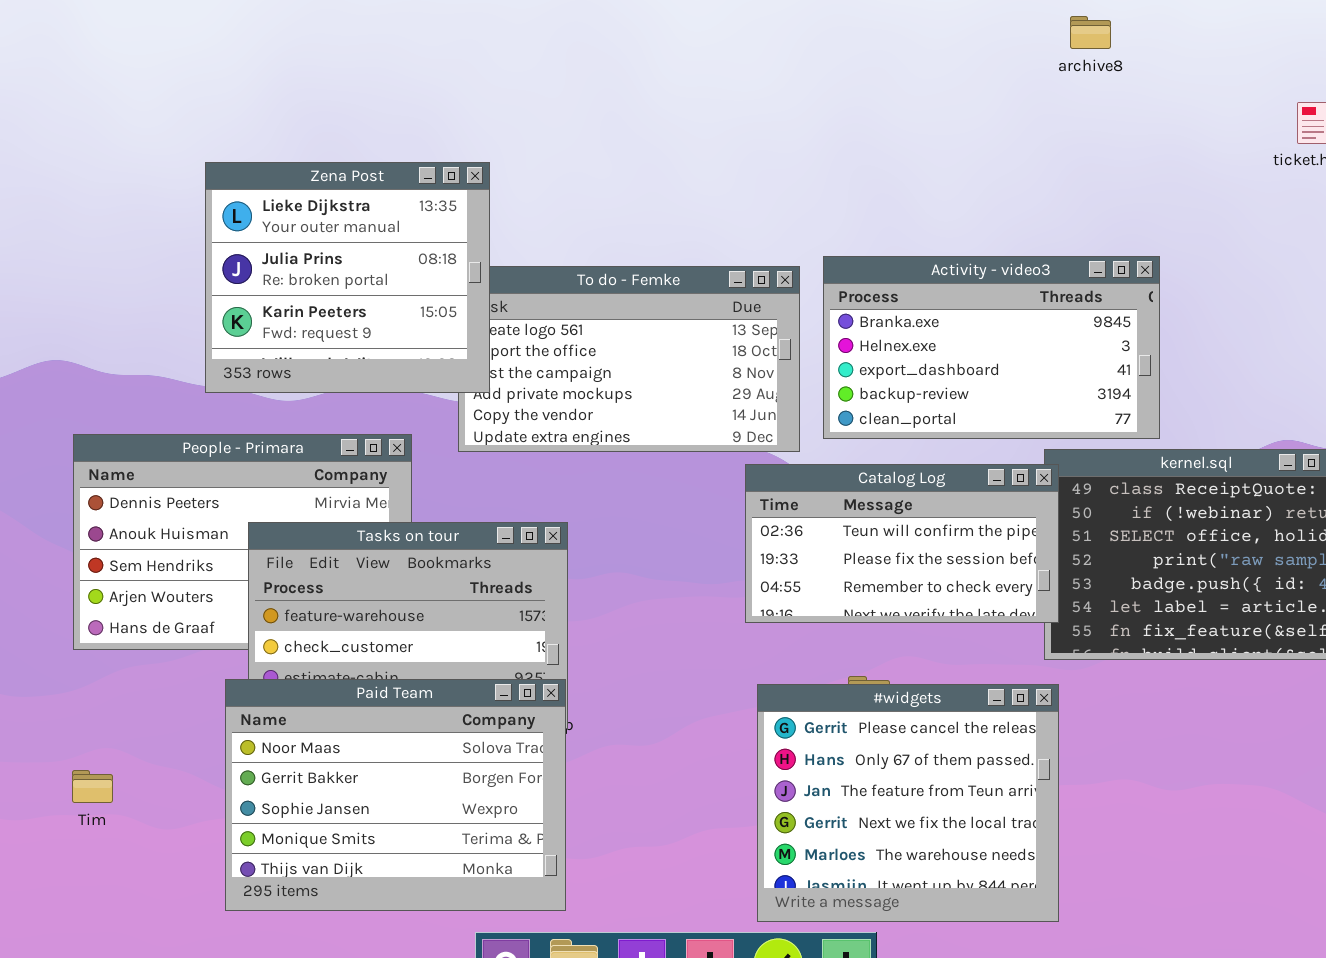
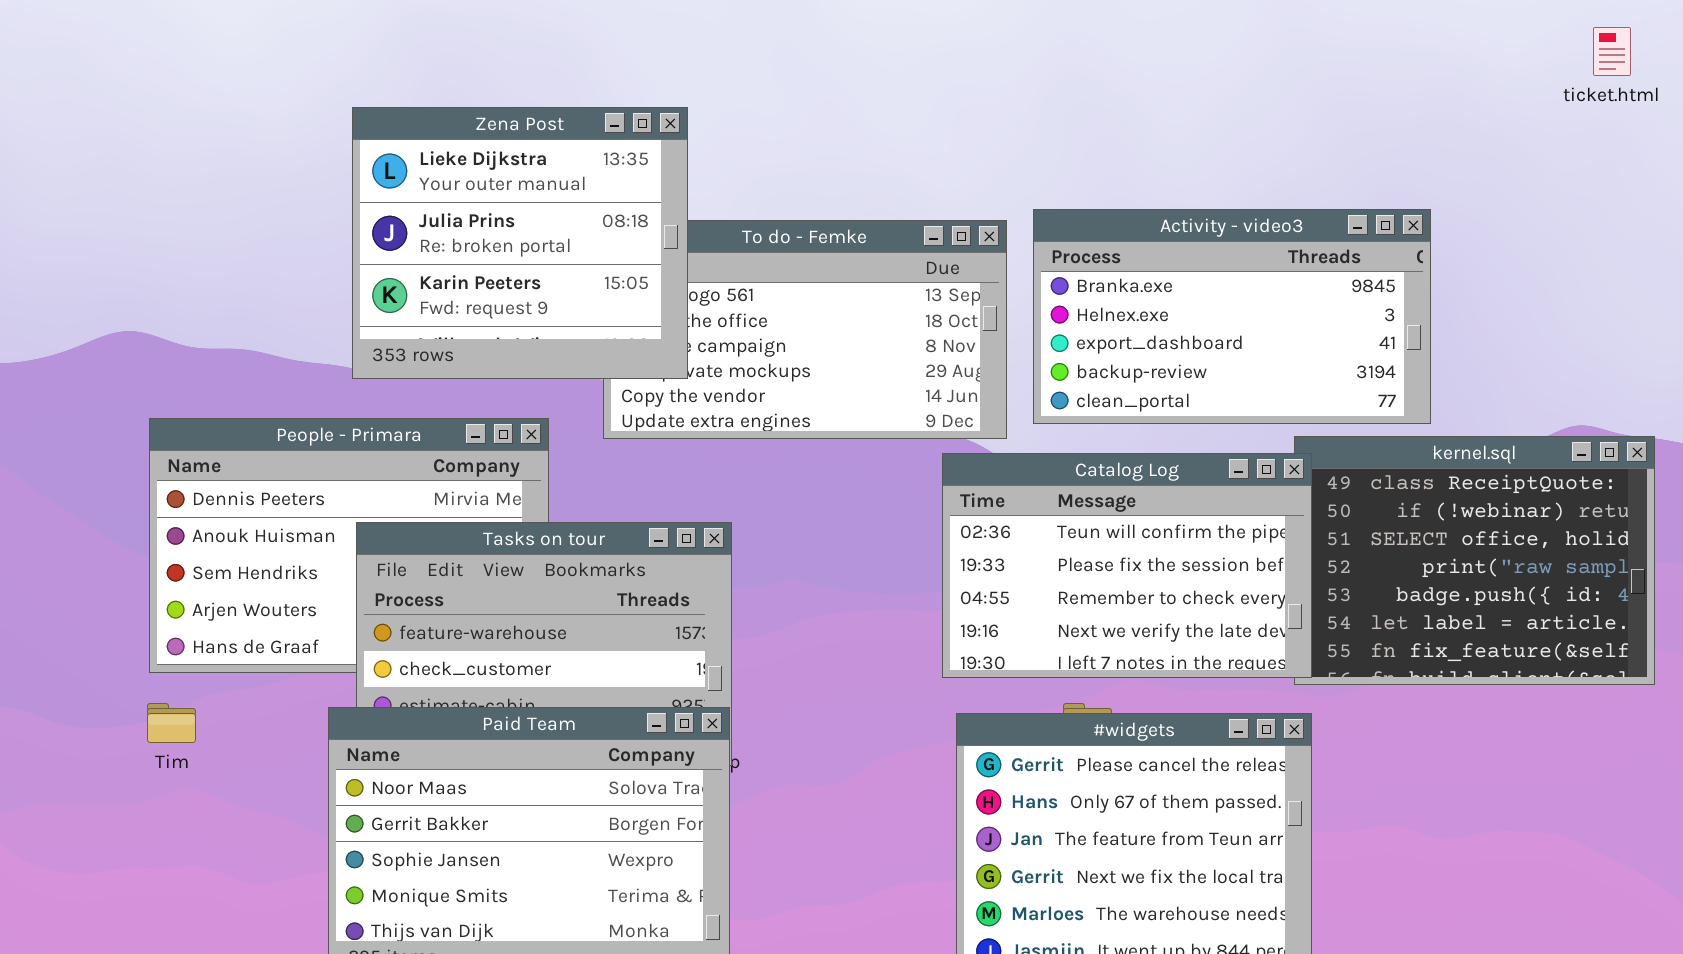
Zena Post: [205,162,490,393] -> [352,107,688,379], moved
Catalog Log: [745,464,1059,623] -> [942,453,1312,678], resized
Tim: [72,770,113,803] -> [147,703,196,743], moved

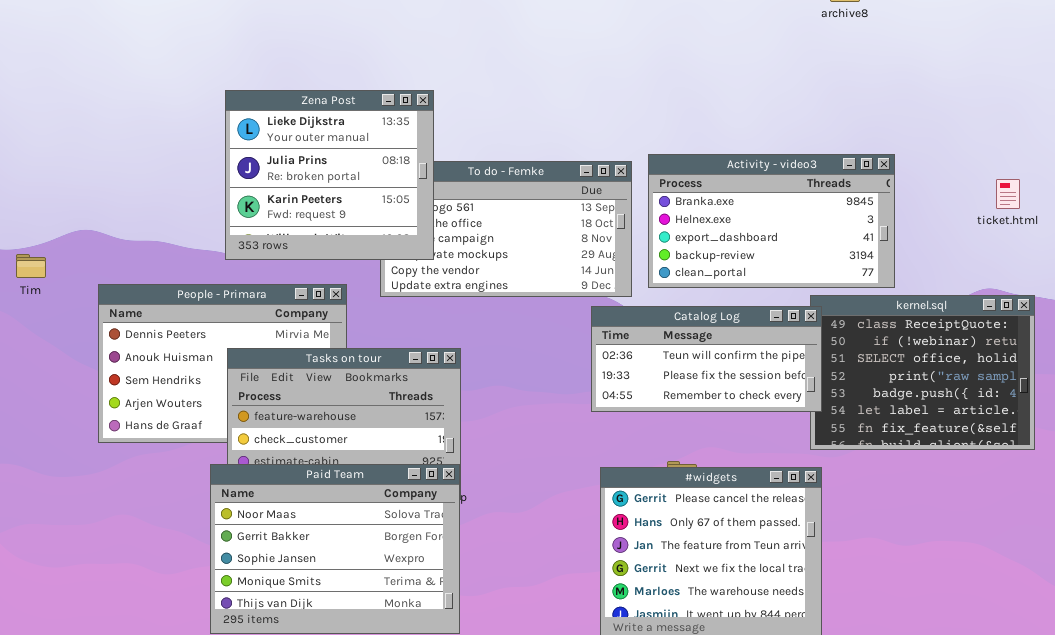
ticket.html: [1593,27,1631,76] -> [996,179,1020,209], moved
Catalog Log: [942,453,1312,678] -> [591,306,822,412], resized
Tim: [147,703,196,743] -> [16,254,46,278], moved

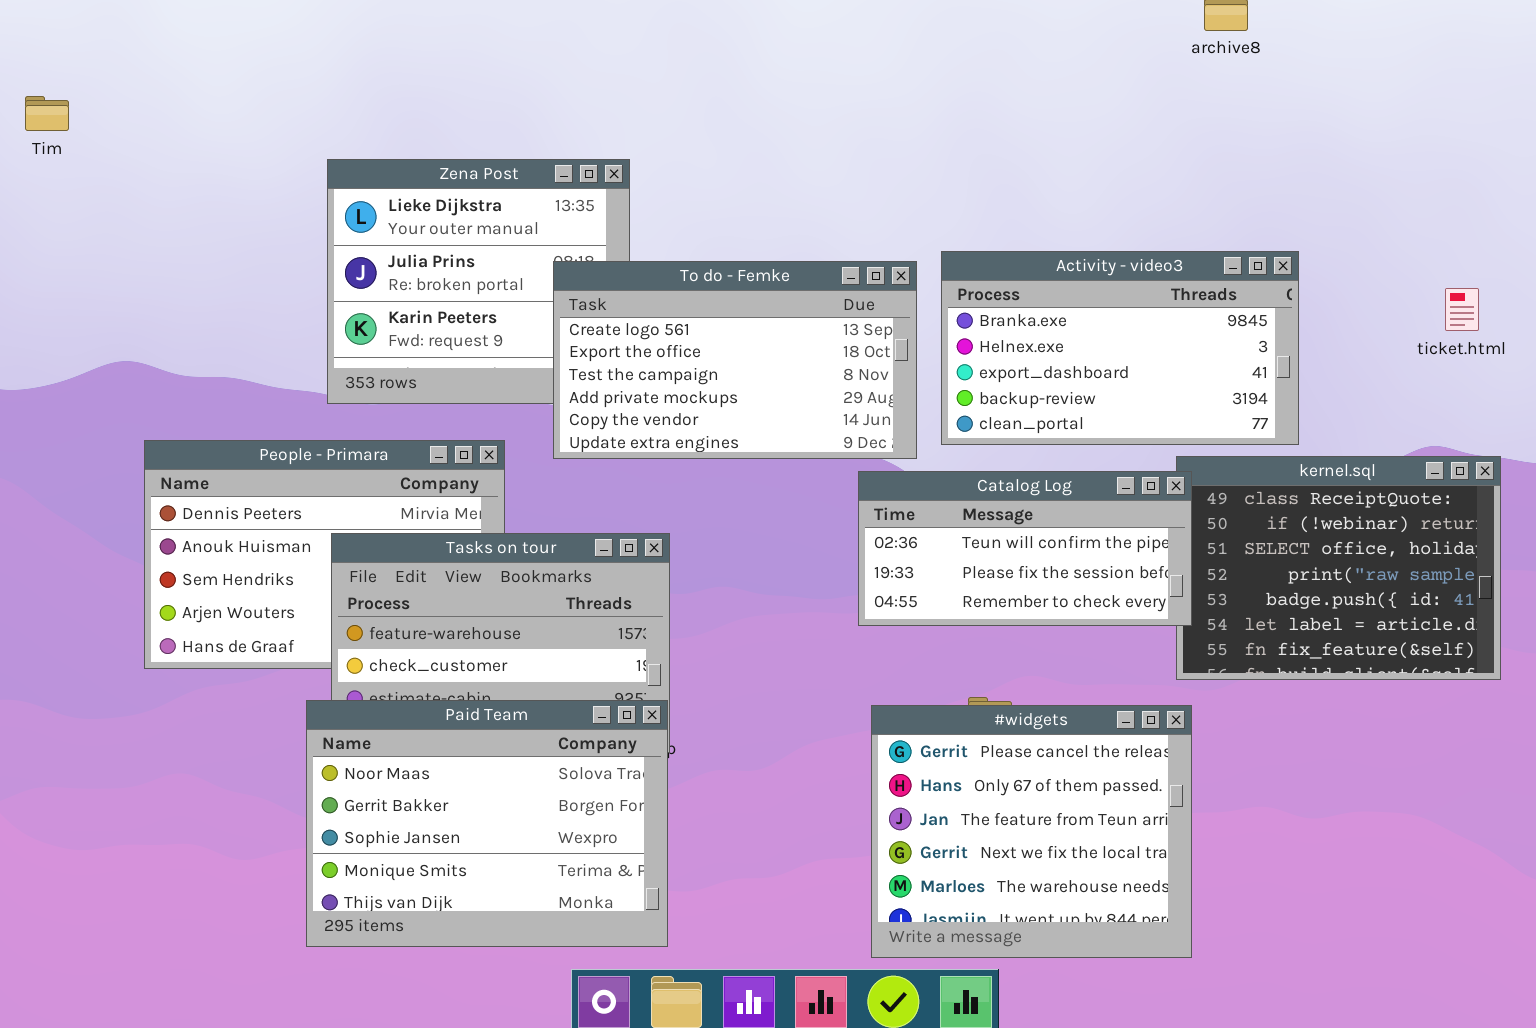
To do - Femke: [380,161,632,297] -> [553,261,917,459], raised
Tim: [16,254,46,278] -> [25,96,69,131], moved

